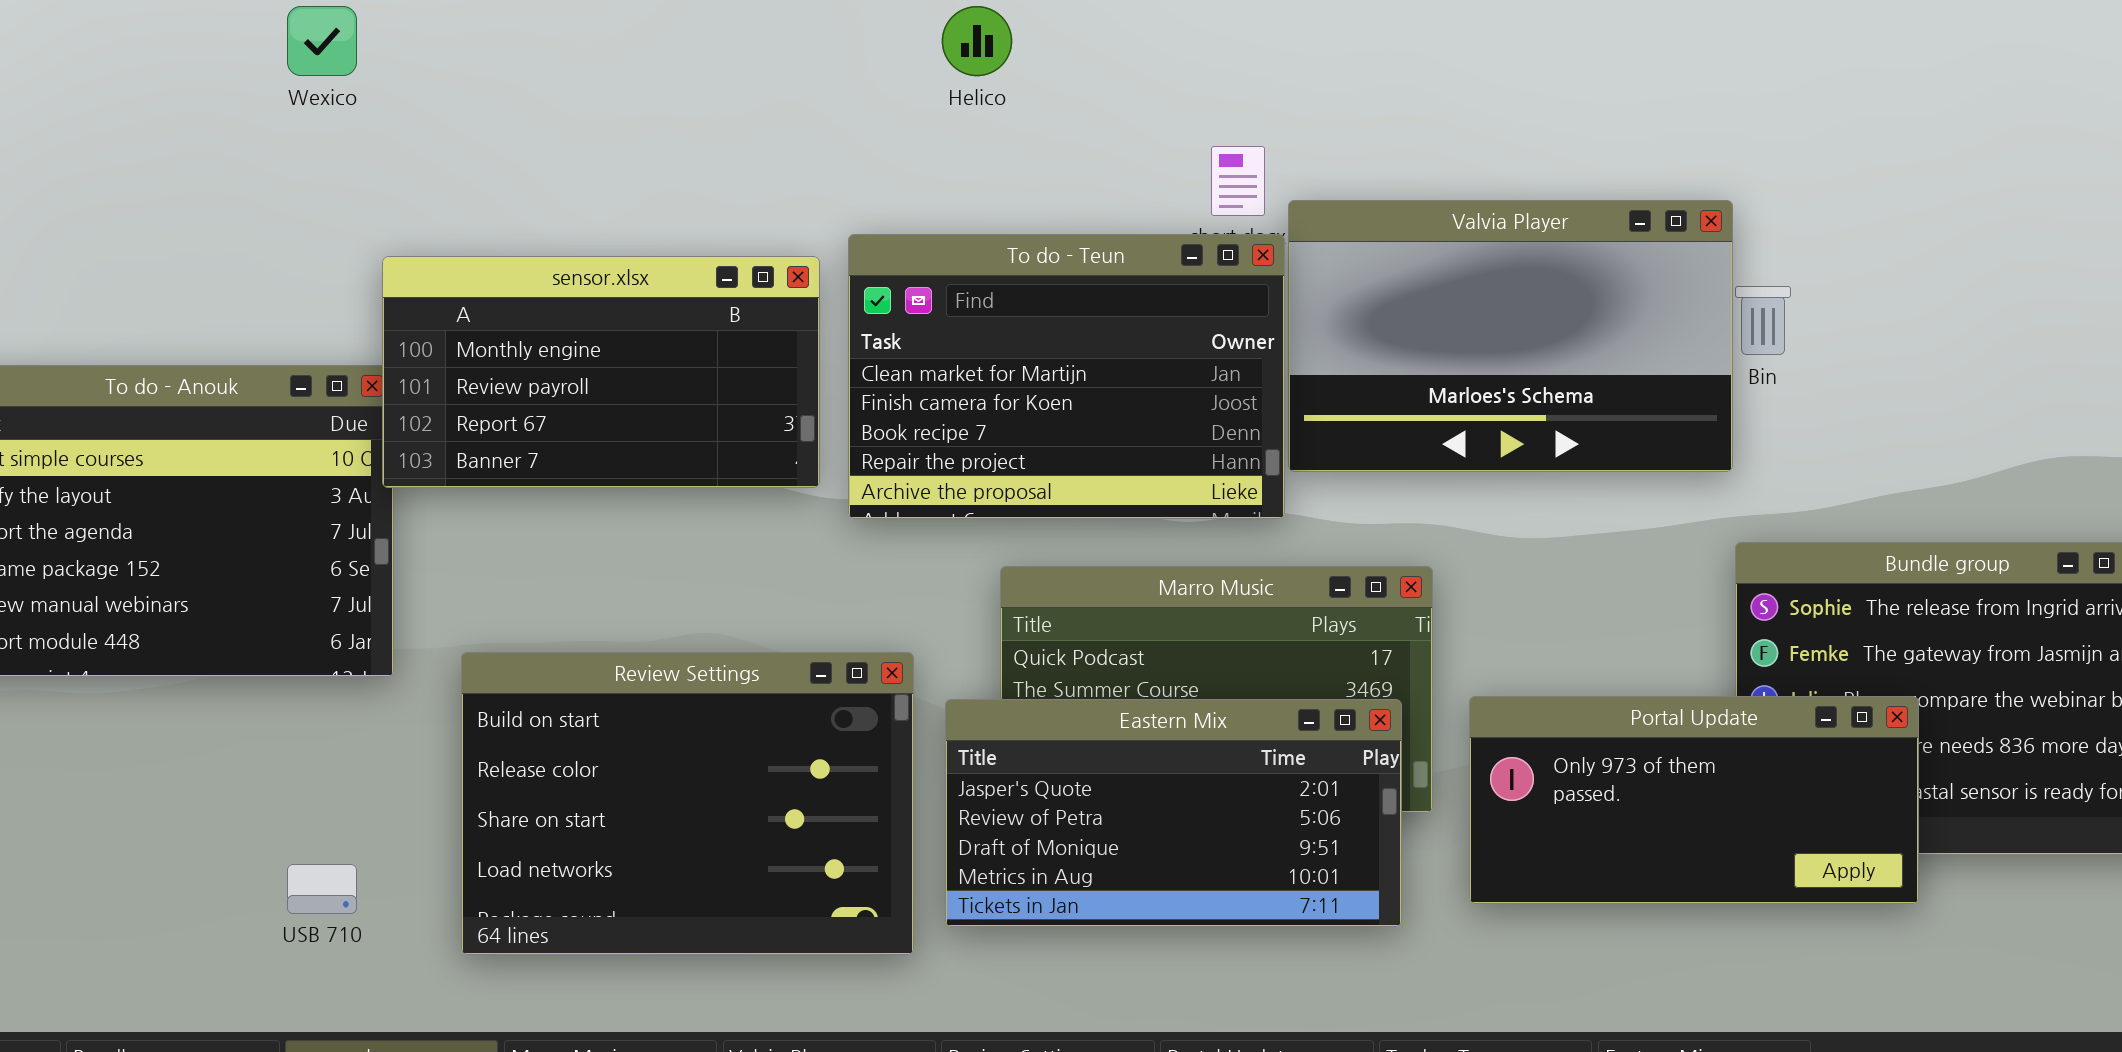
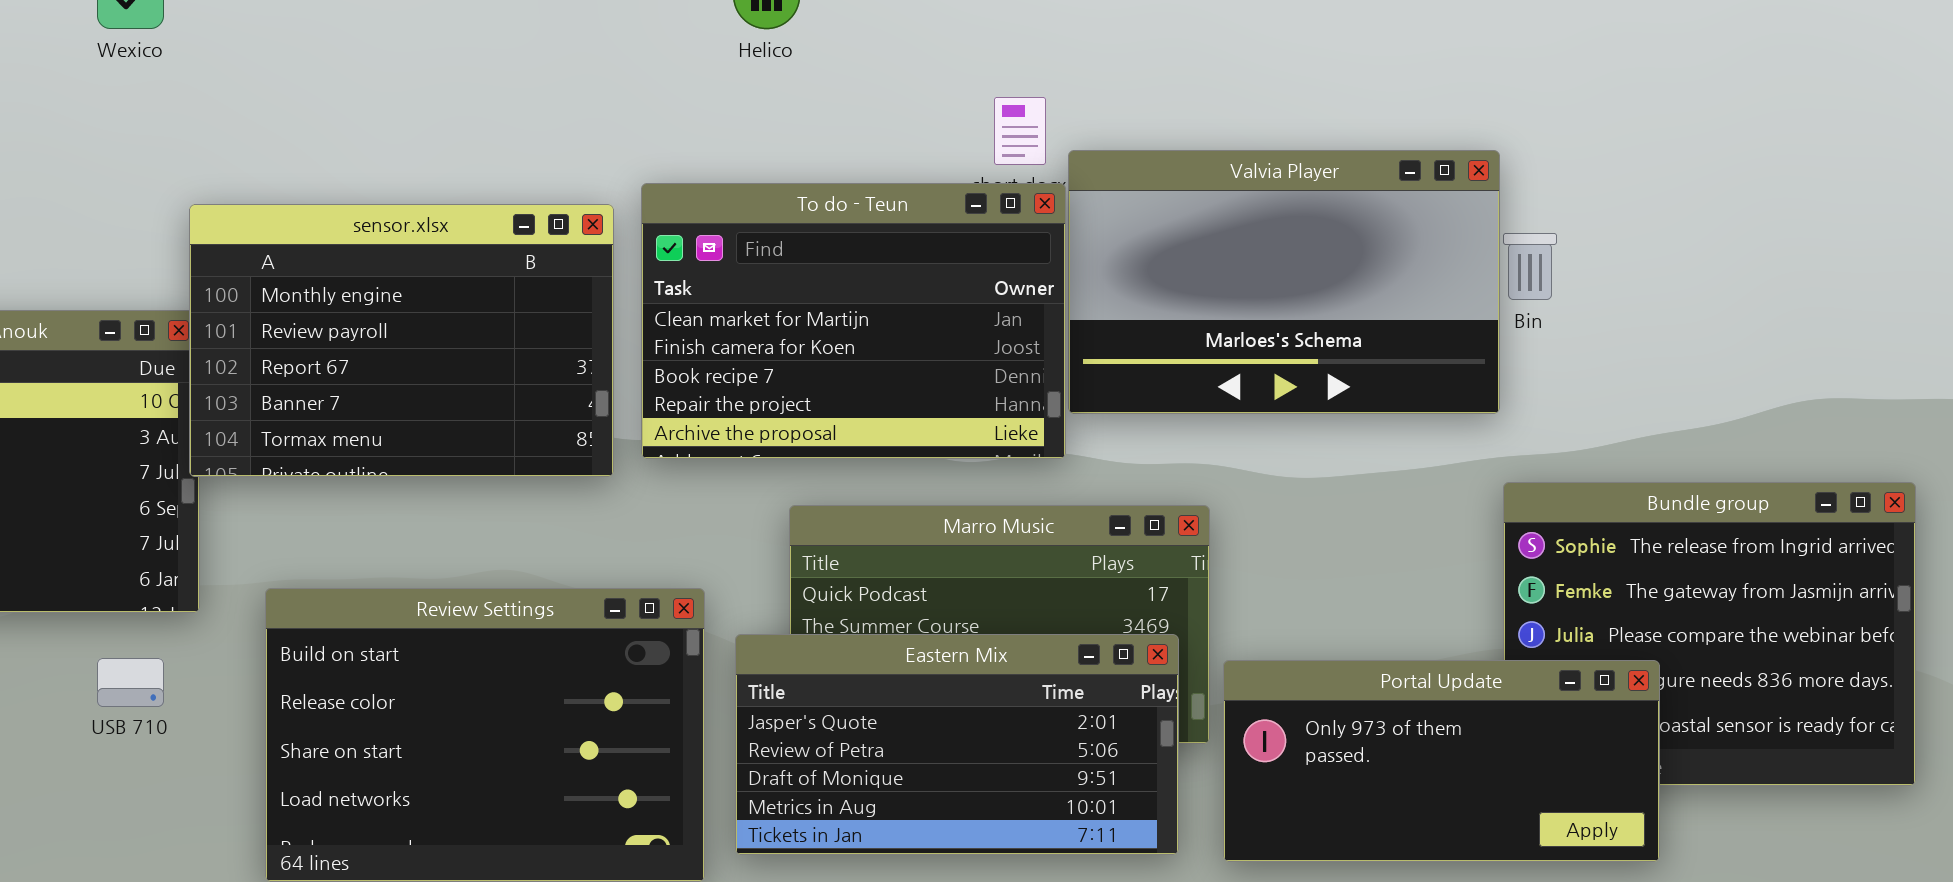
sensor.xlsx: [382,256,820,488] -> [189,204,614,477], resized
Portal Update: [1469,696,1919,904] -> [1223,660,1660,862], moved
USB 710: [287,864,357,914] -> [97,658,164,707], moved

